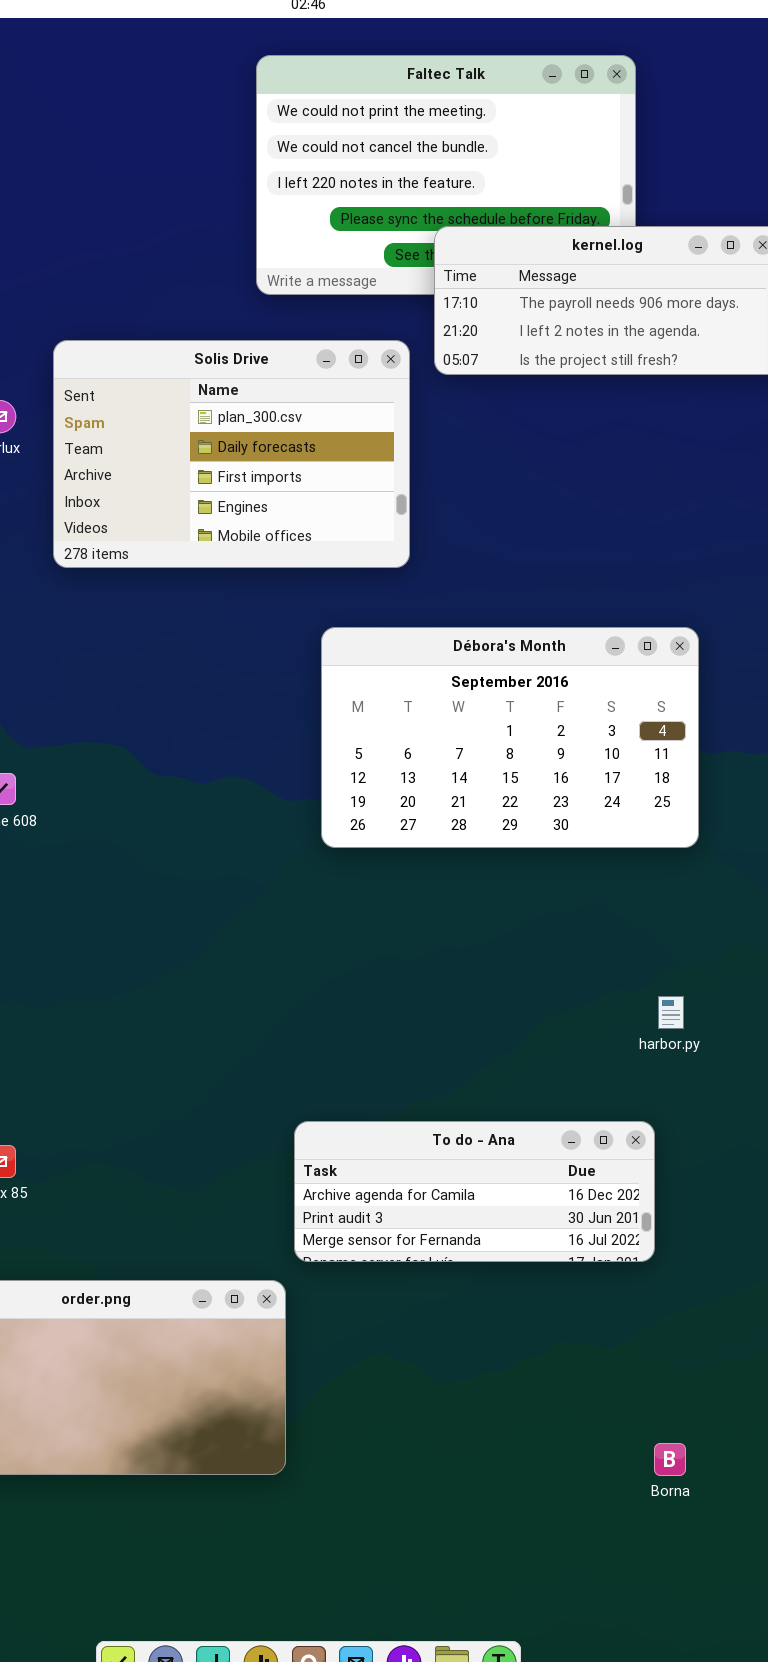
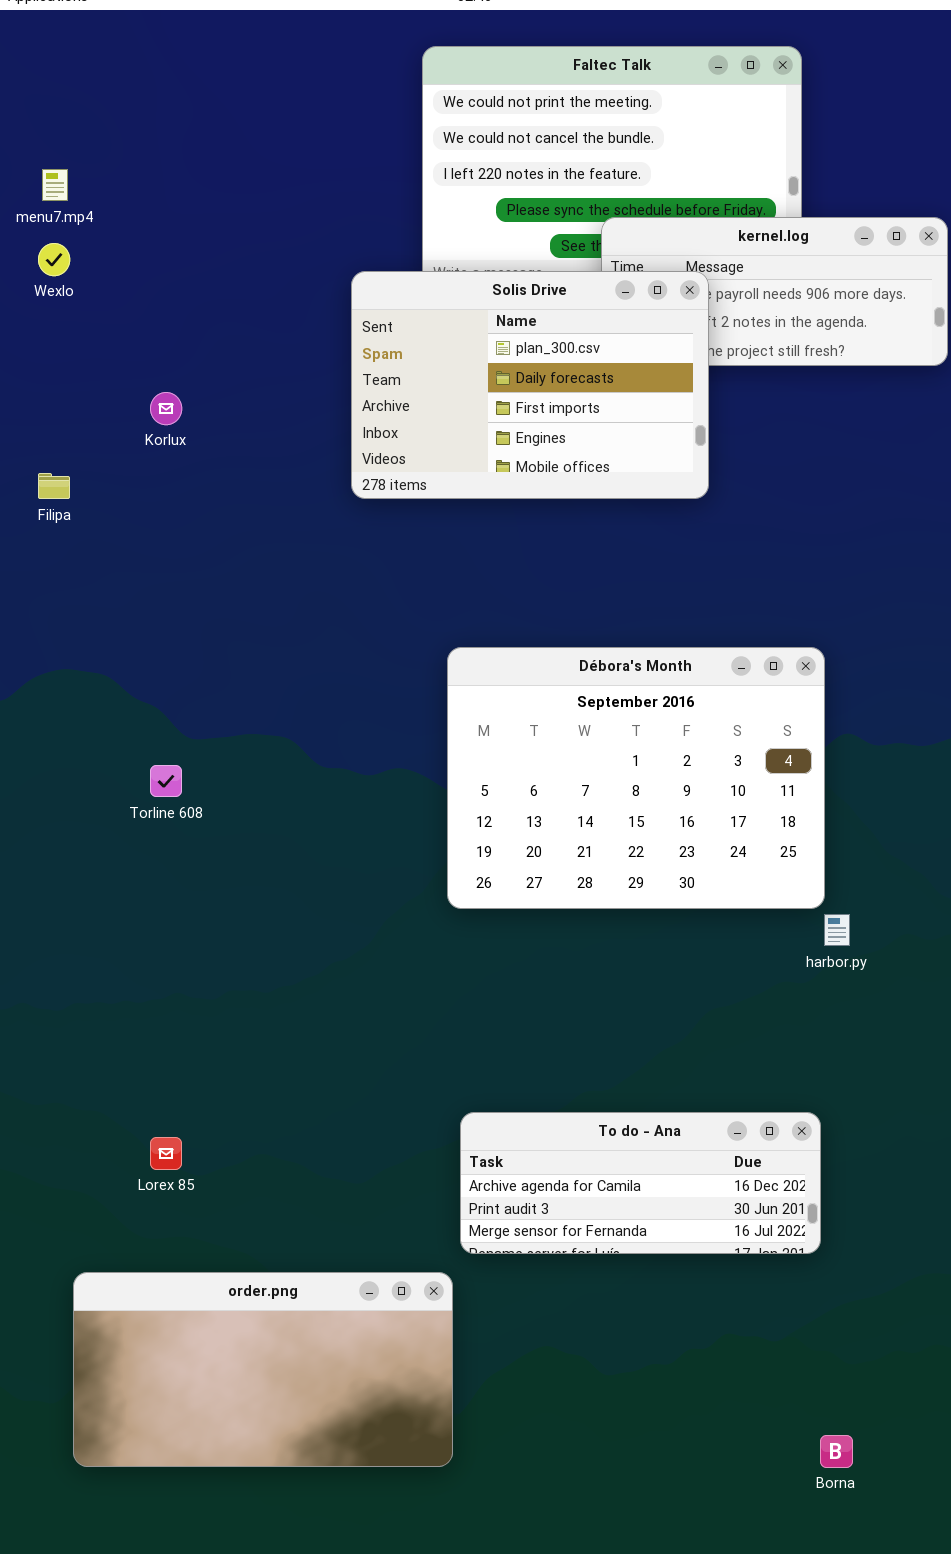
Solis Drive: [53,340,410,568] -> [351,271,709,499], moved
Débora's Month: [321,627,699,848] -> [447,647,825,909], moved, resized
harbor.py: [658,996,684,1029] -> [824,914,850,946], moved

